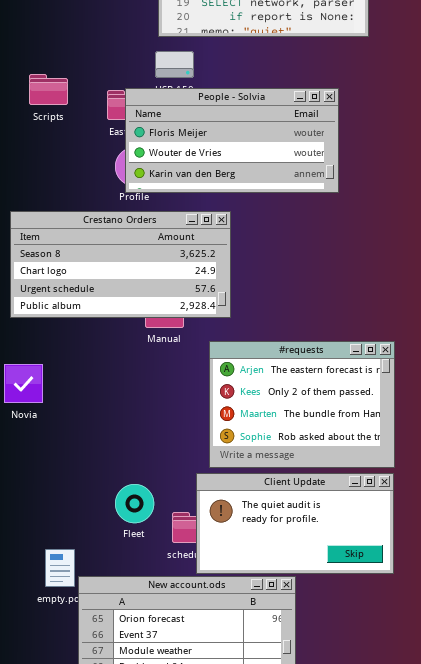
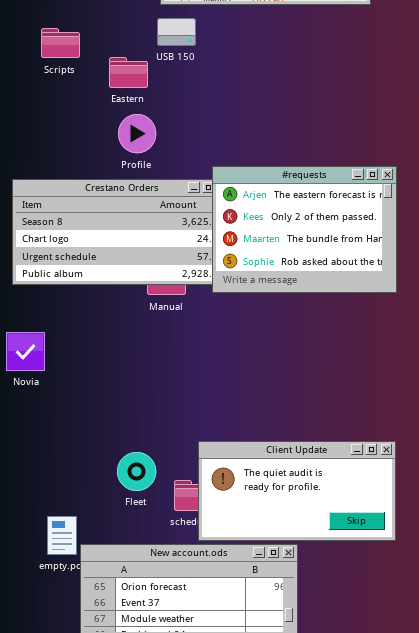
Scripts: [29,74,68,105] -> [41,28,80,58], moved
People - Solvia: [125,88,339,193] -> none, closed
#requests: [209,341,395,468] -> [212,166,397,293], moved

